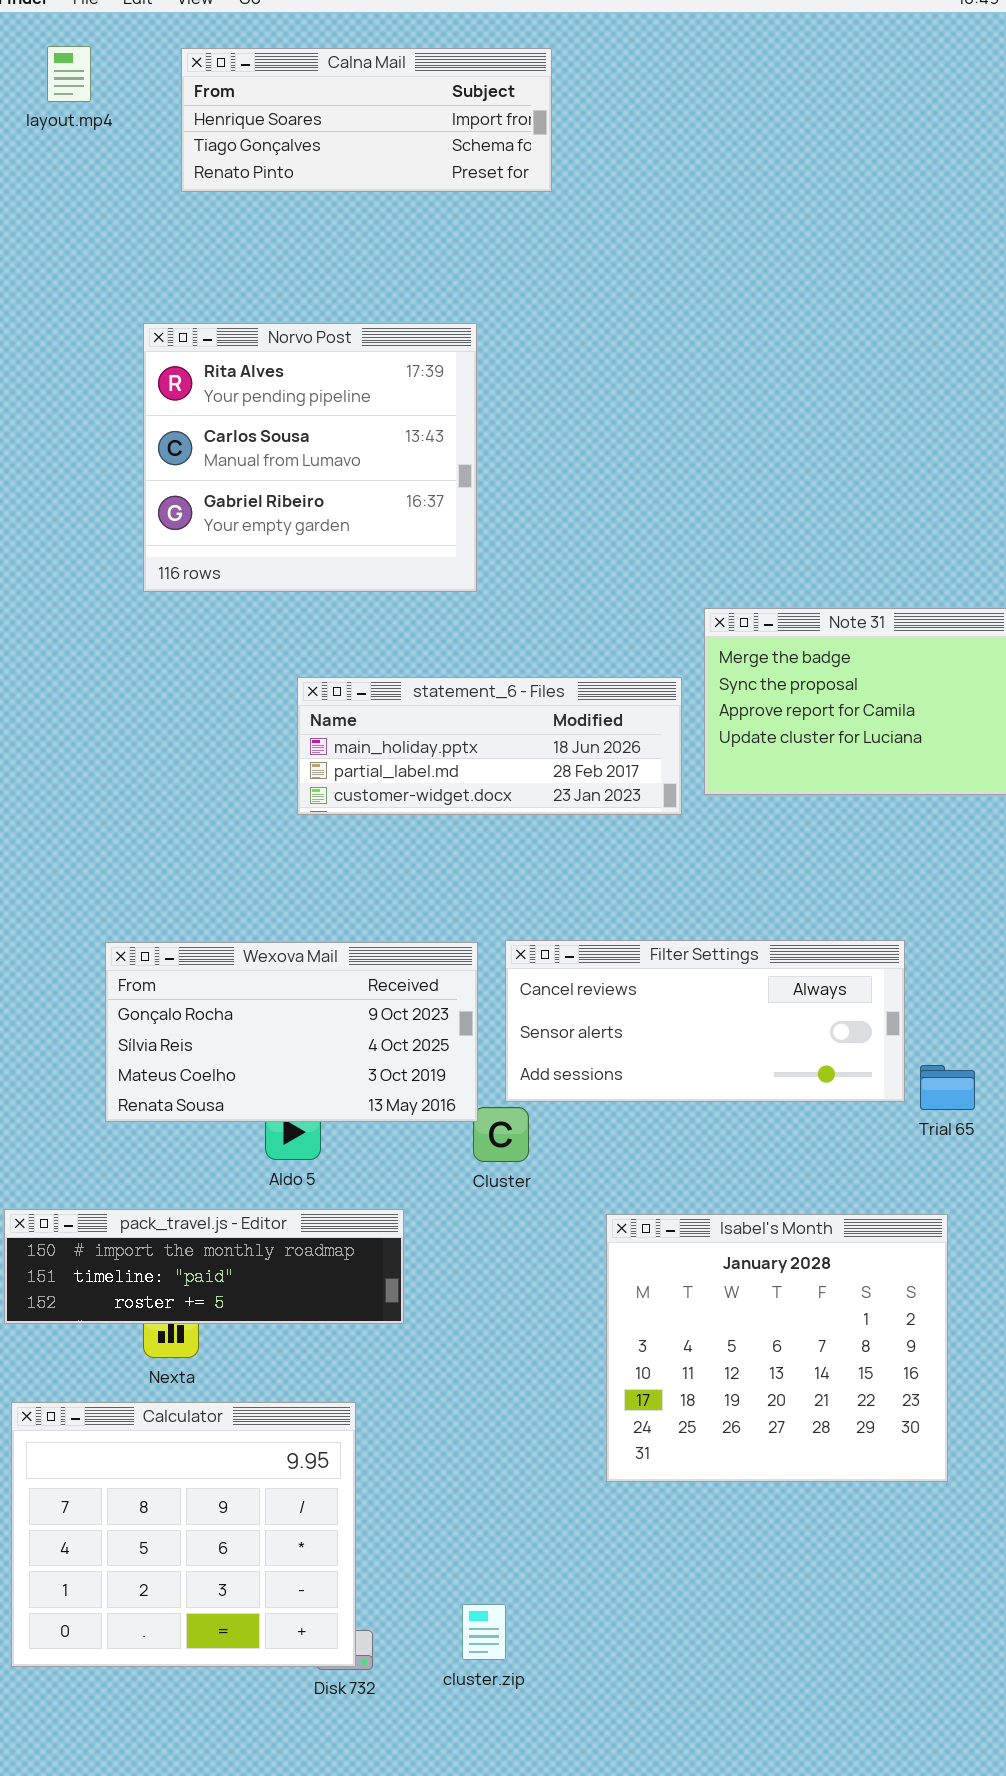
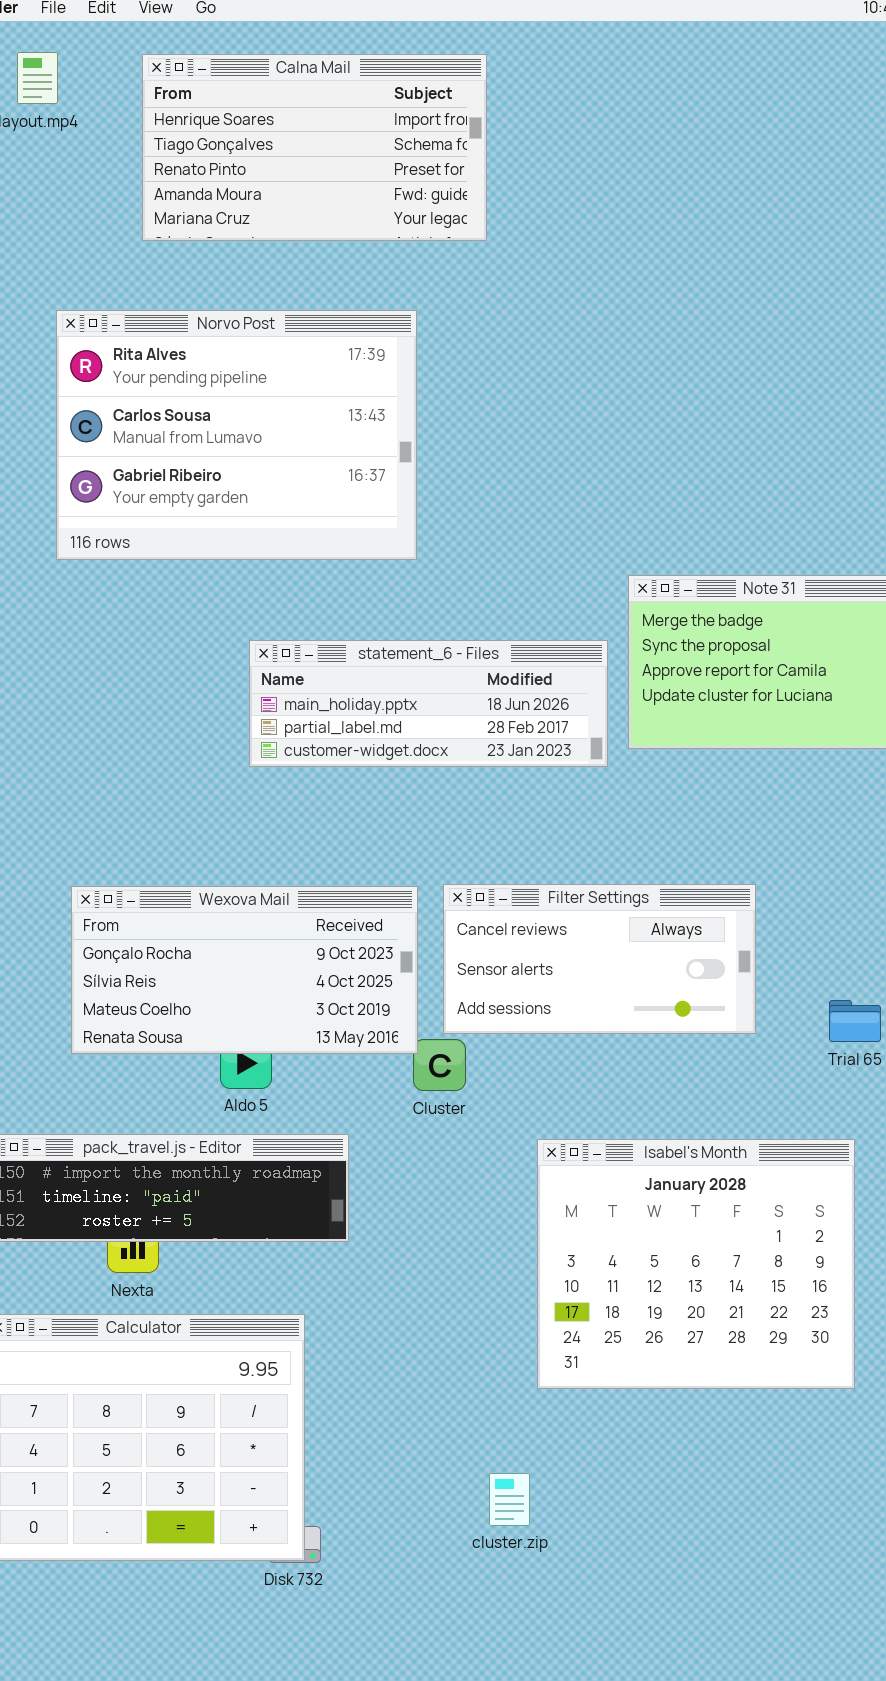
Calna Mail: [181,48,552,192] -> [142,54,487,241], resized
Norvo Post: [143,323,477,592] -> [56,310,417,560], resized
Filter Settings: [505,940,905,1102] -> [443,884,756,1034], resized
cluster.zip: [462,1604,506,1660] -> [489,1473,530,1526], moved

